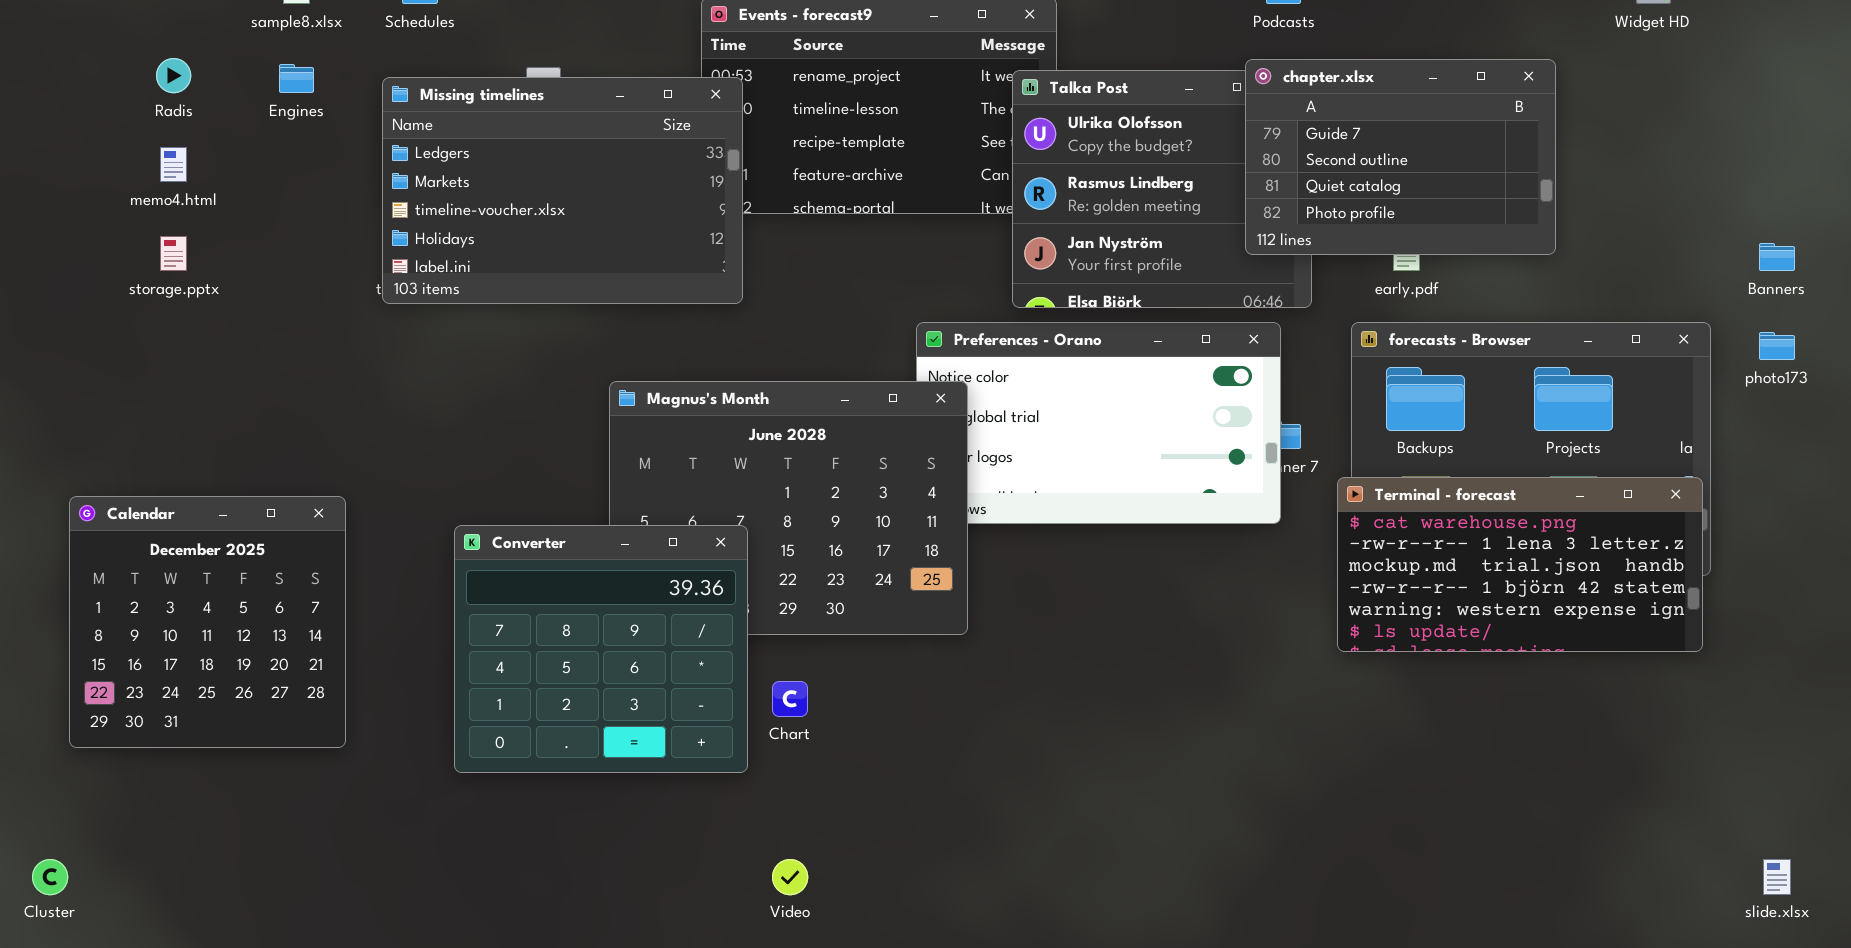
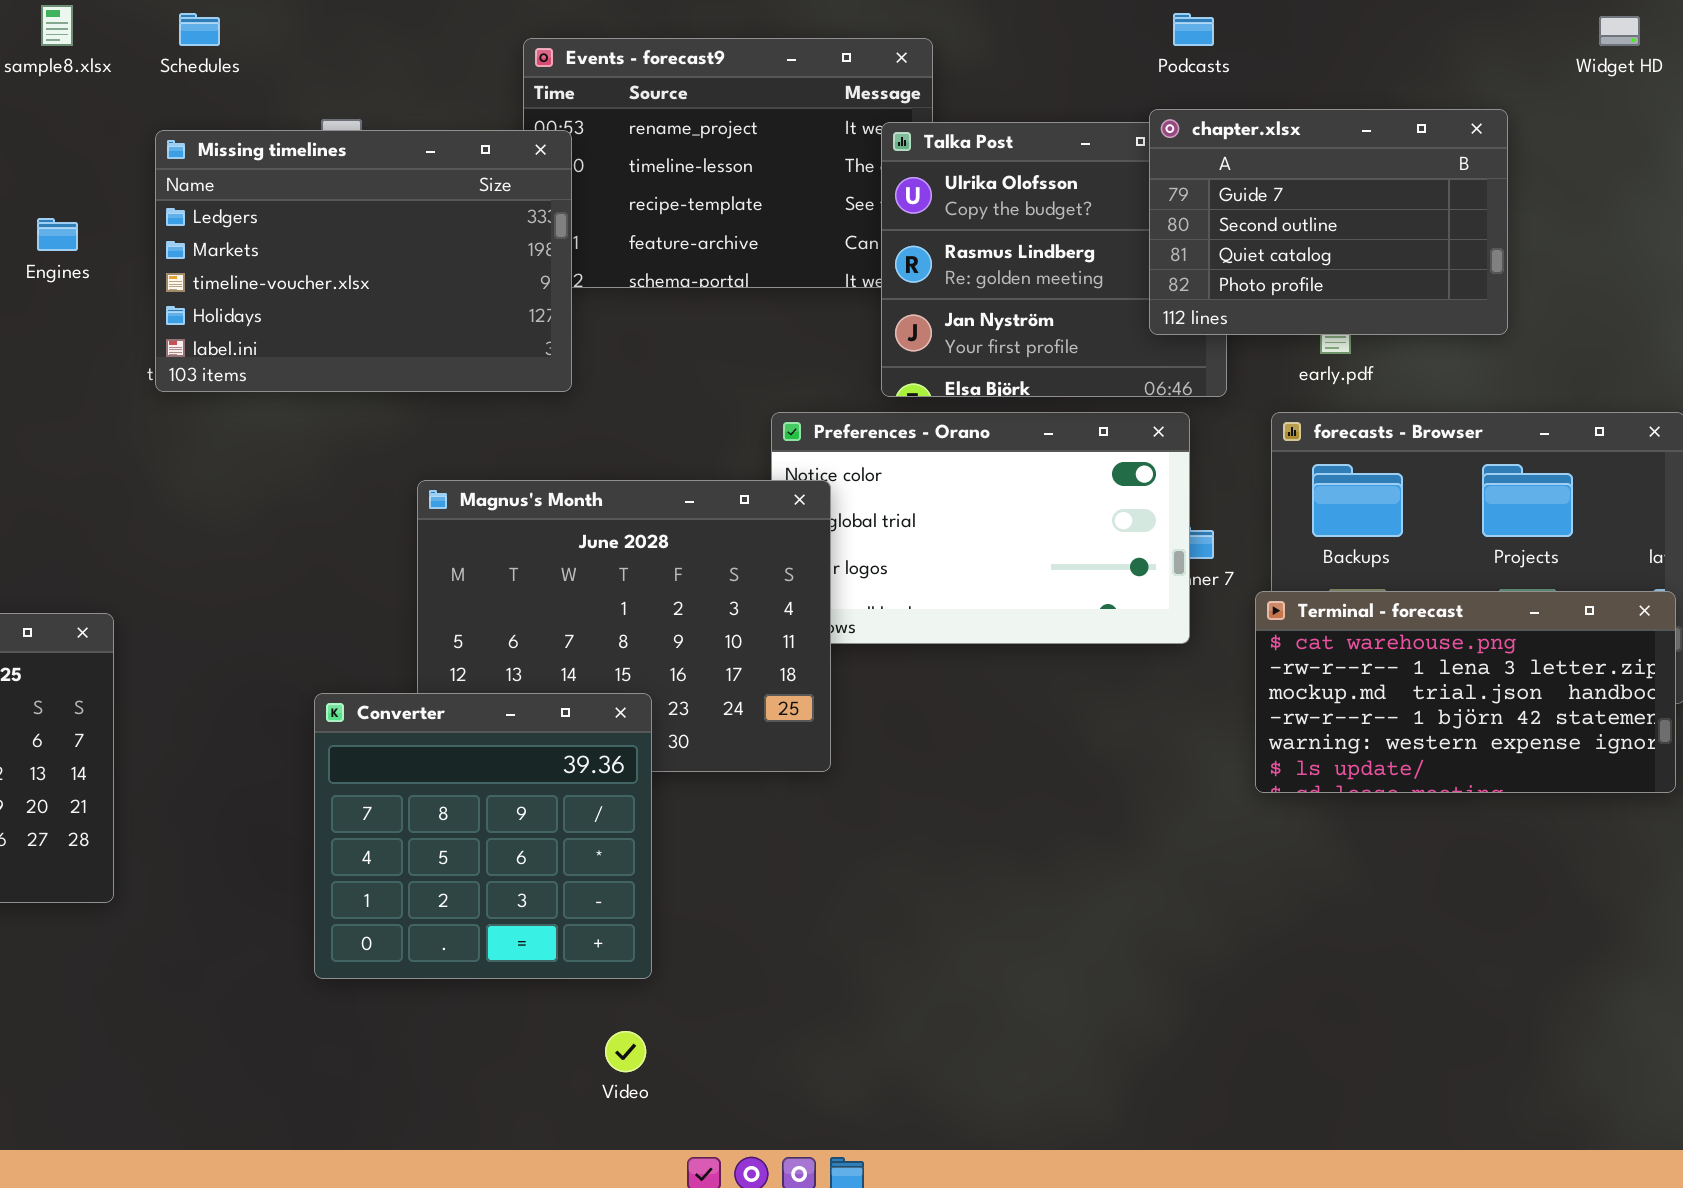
Engines: [279,64,314,93] -> [37,218,78,251], moved
Converter: [454,525,748,773] -> [314,693,652,979], moved

